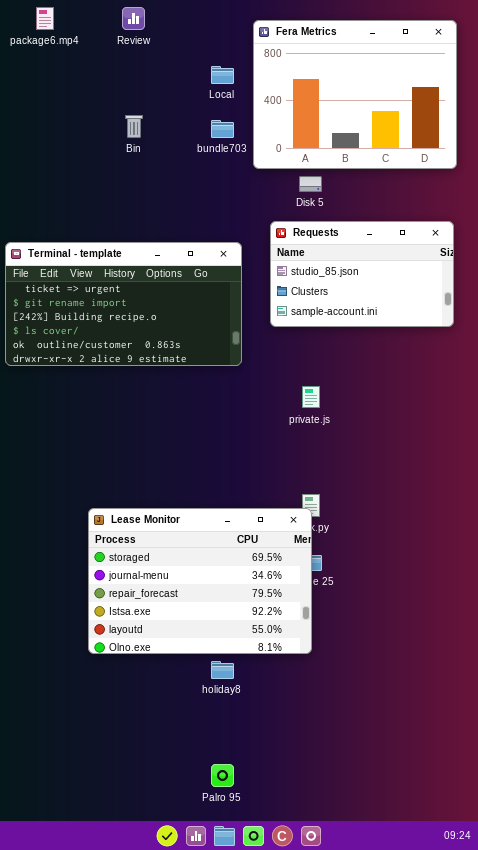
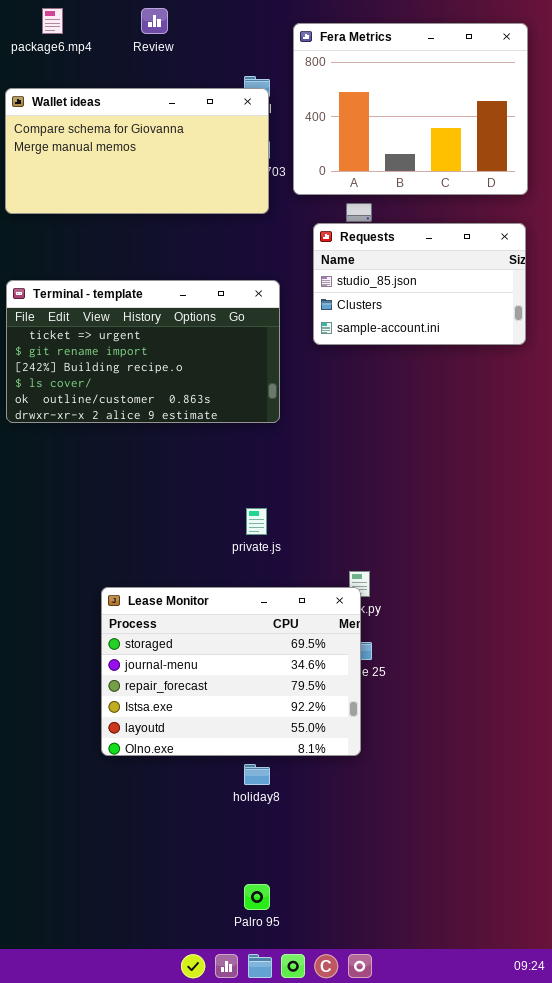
Wallet ideas: none -> [5,88,269,214], opened
Requests: [270,221,454,327] -> [313,223,526,345], moved
private.js: [302,386,320,408] -> [246,508,267,535], moved

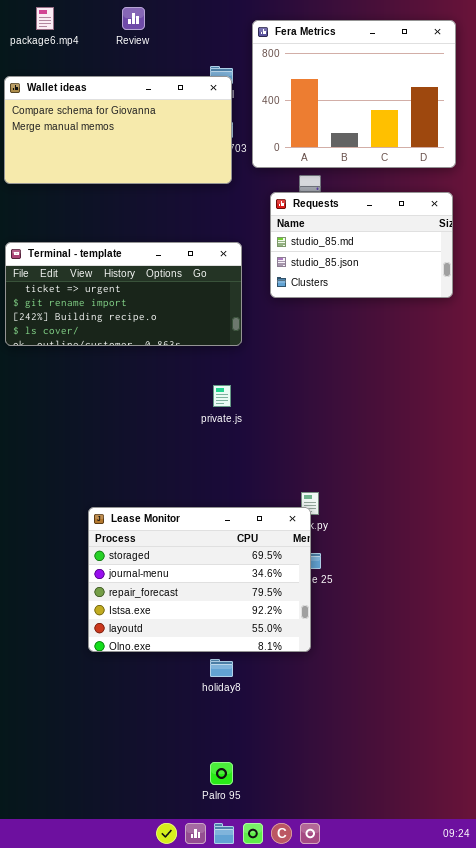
Requests: [313,223,526,345] -> [270,192,453,298], scrolled up 1 row
Terminal - template: [6,280,280,423] -> [5,242,242,346], resized
private.js: [246,508,267,535] -> [213,385,231,407], moved

